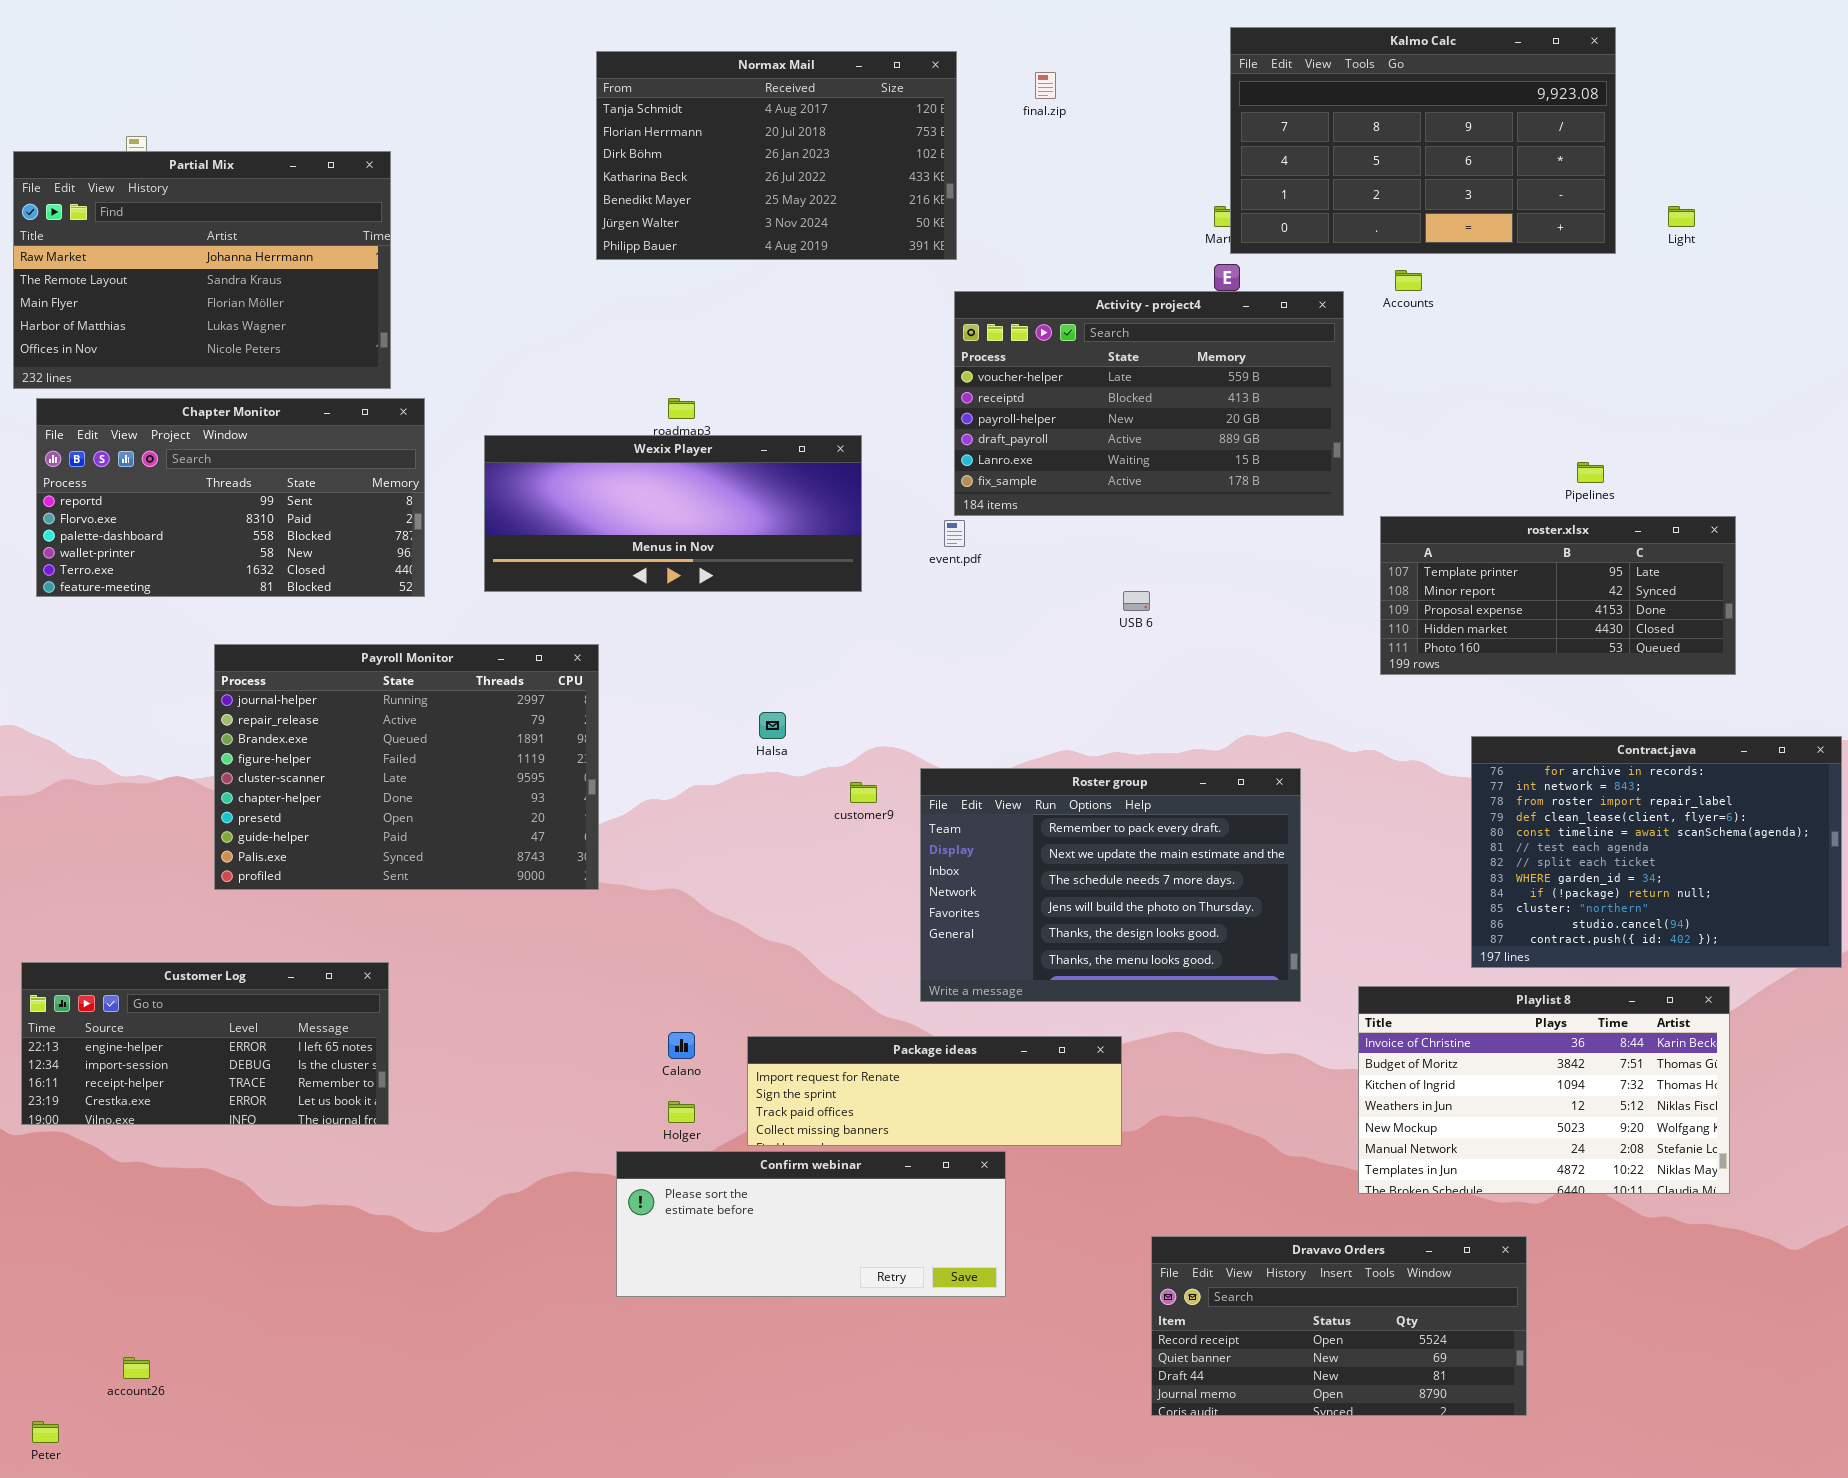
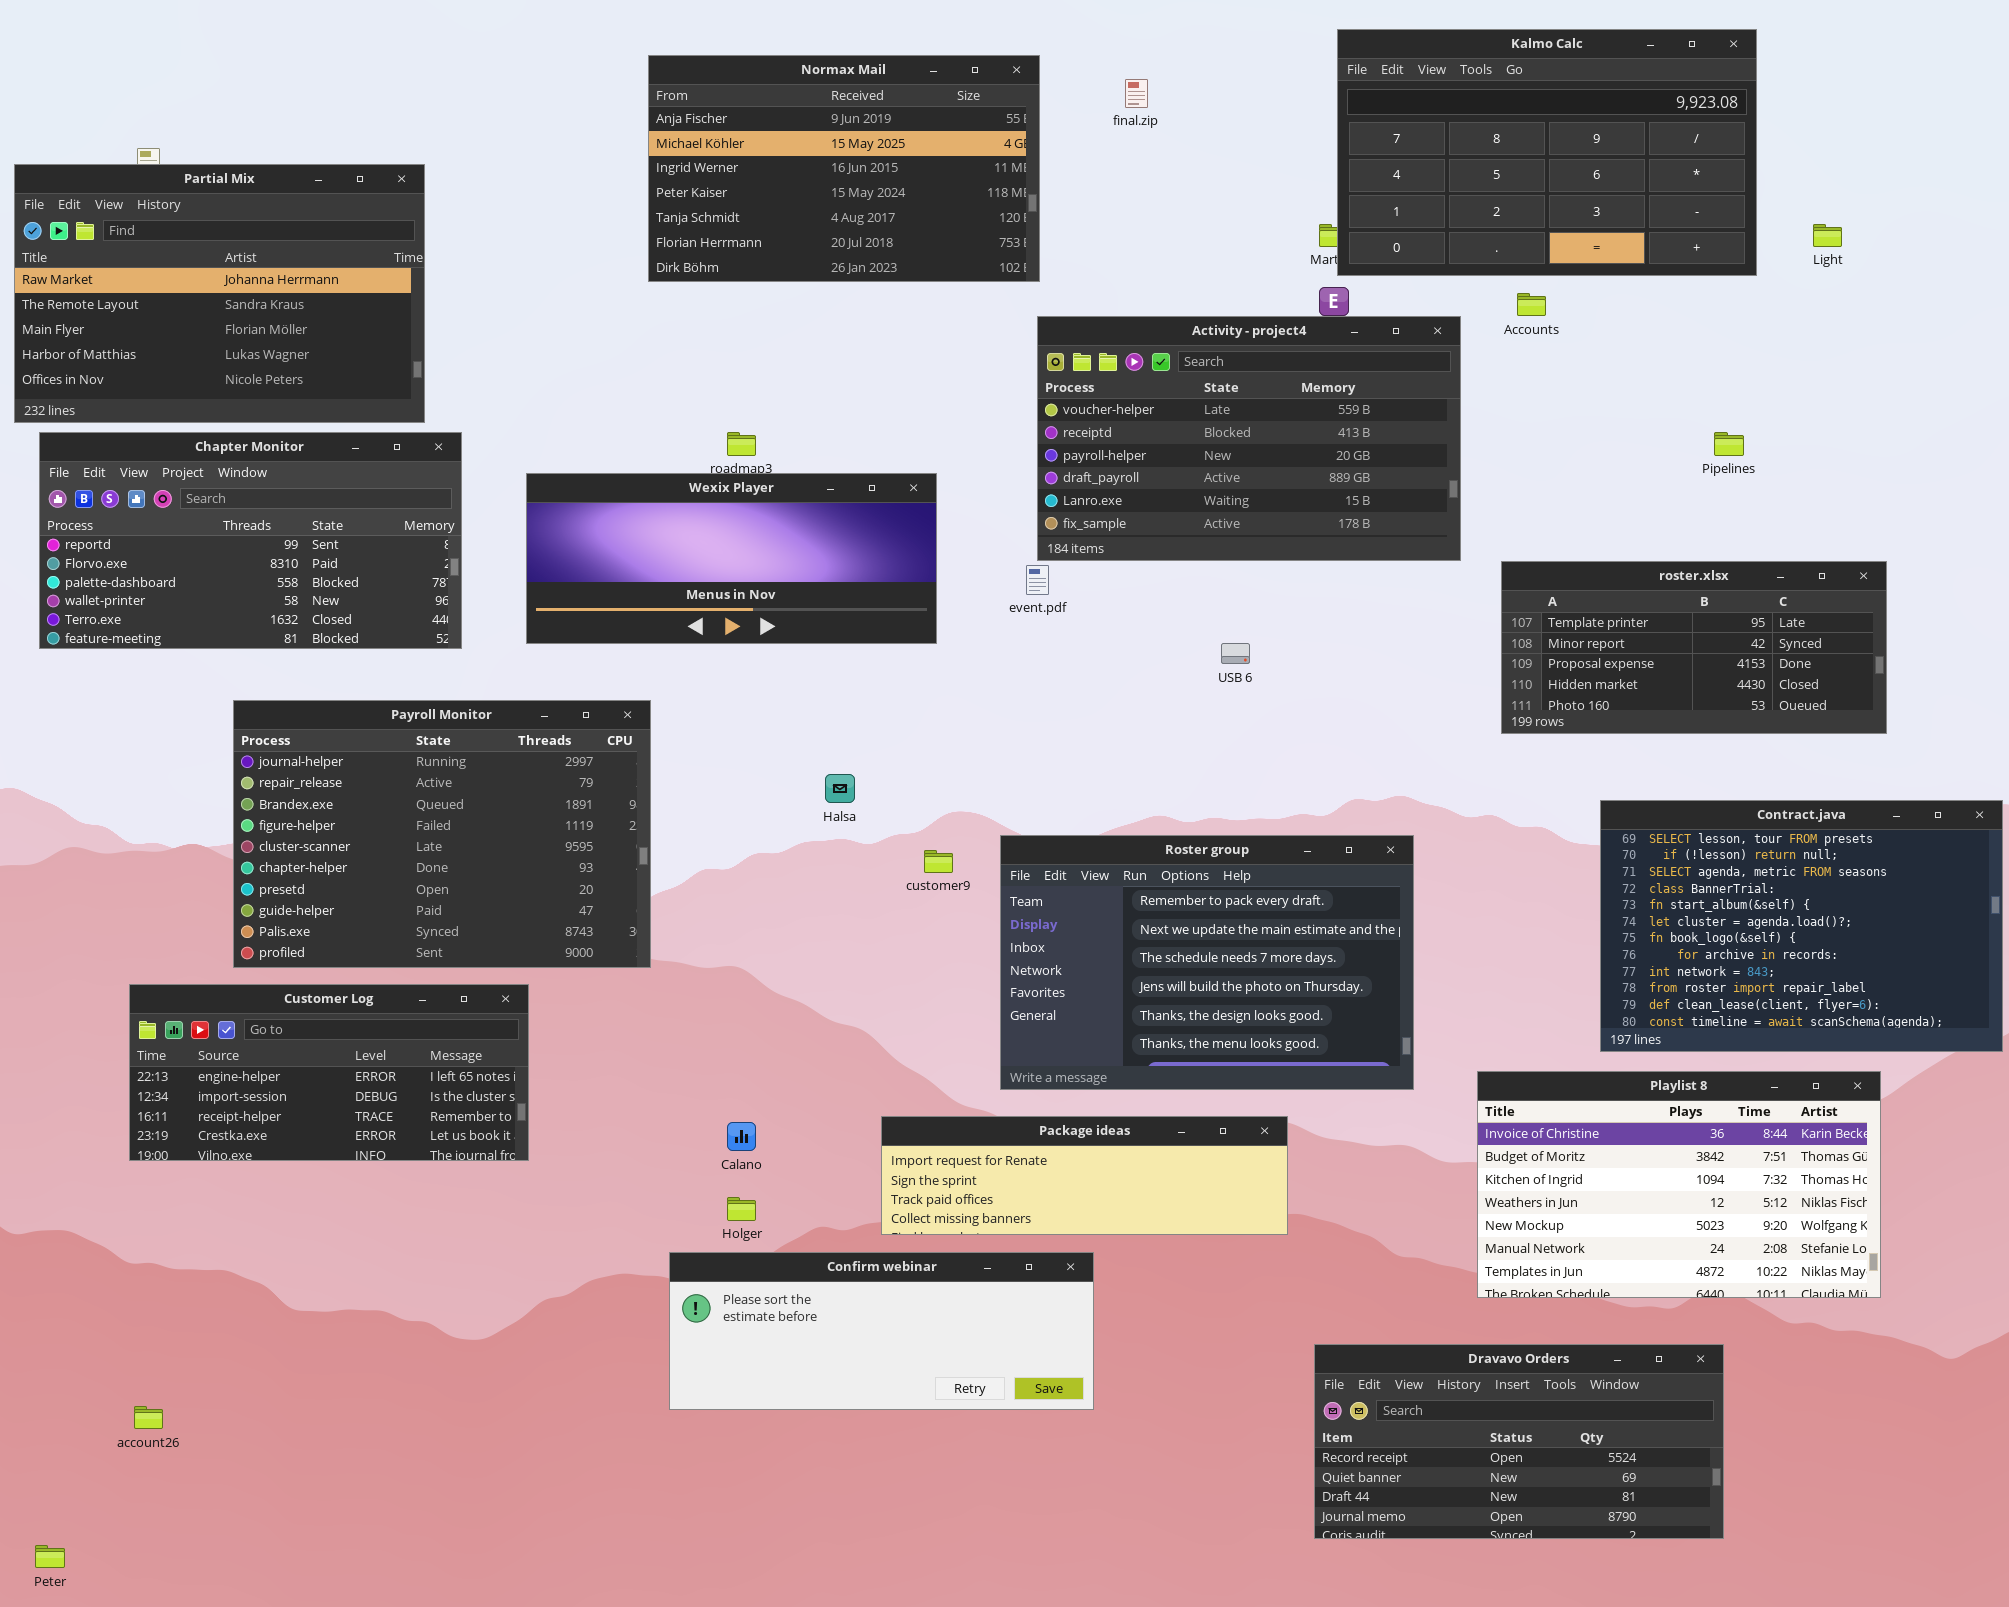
Normax Mail: [596,51,957,260] -> [648,55,1040,282], scrolled up 4 rows
Pipelines: [1577,462,1604,483] -> [1714,432,1744,456], moved
Contract.java: [1471,736,1842,968] -> [1600,800,2003,1052], scrolled up 7 rows
Customer Log: [21,962,389,1125] -> [129,984,529,1161], moved
Package ideas: [747,1036,1122,1146] -> [881,1116,1288,1235], moved
Dravavo Orders: [1151,1236,1527,1416] -> [1314,1344,1724,1539], moved
account26: [123,1357,150,1379] -> [134,1406,163,1429], moved

